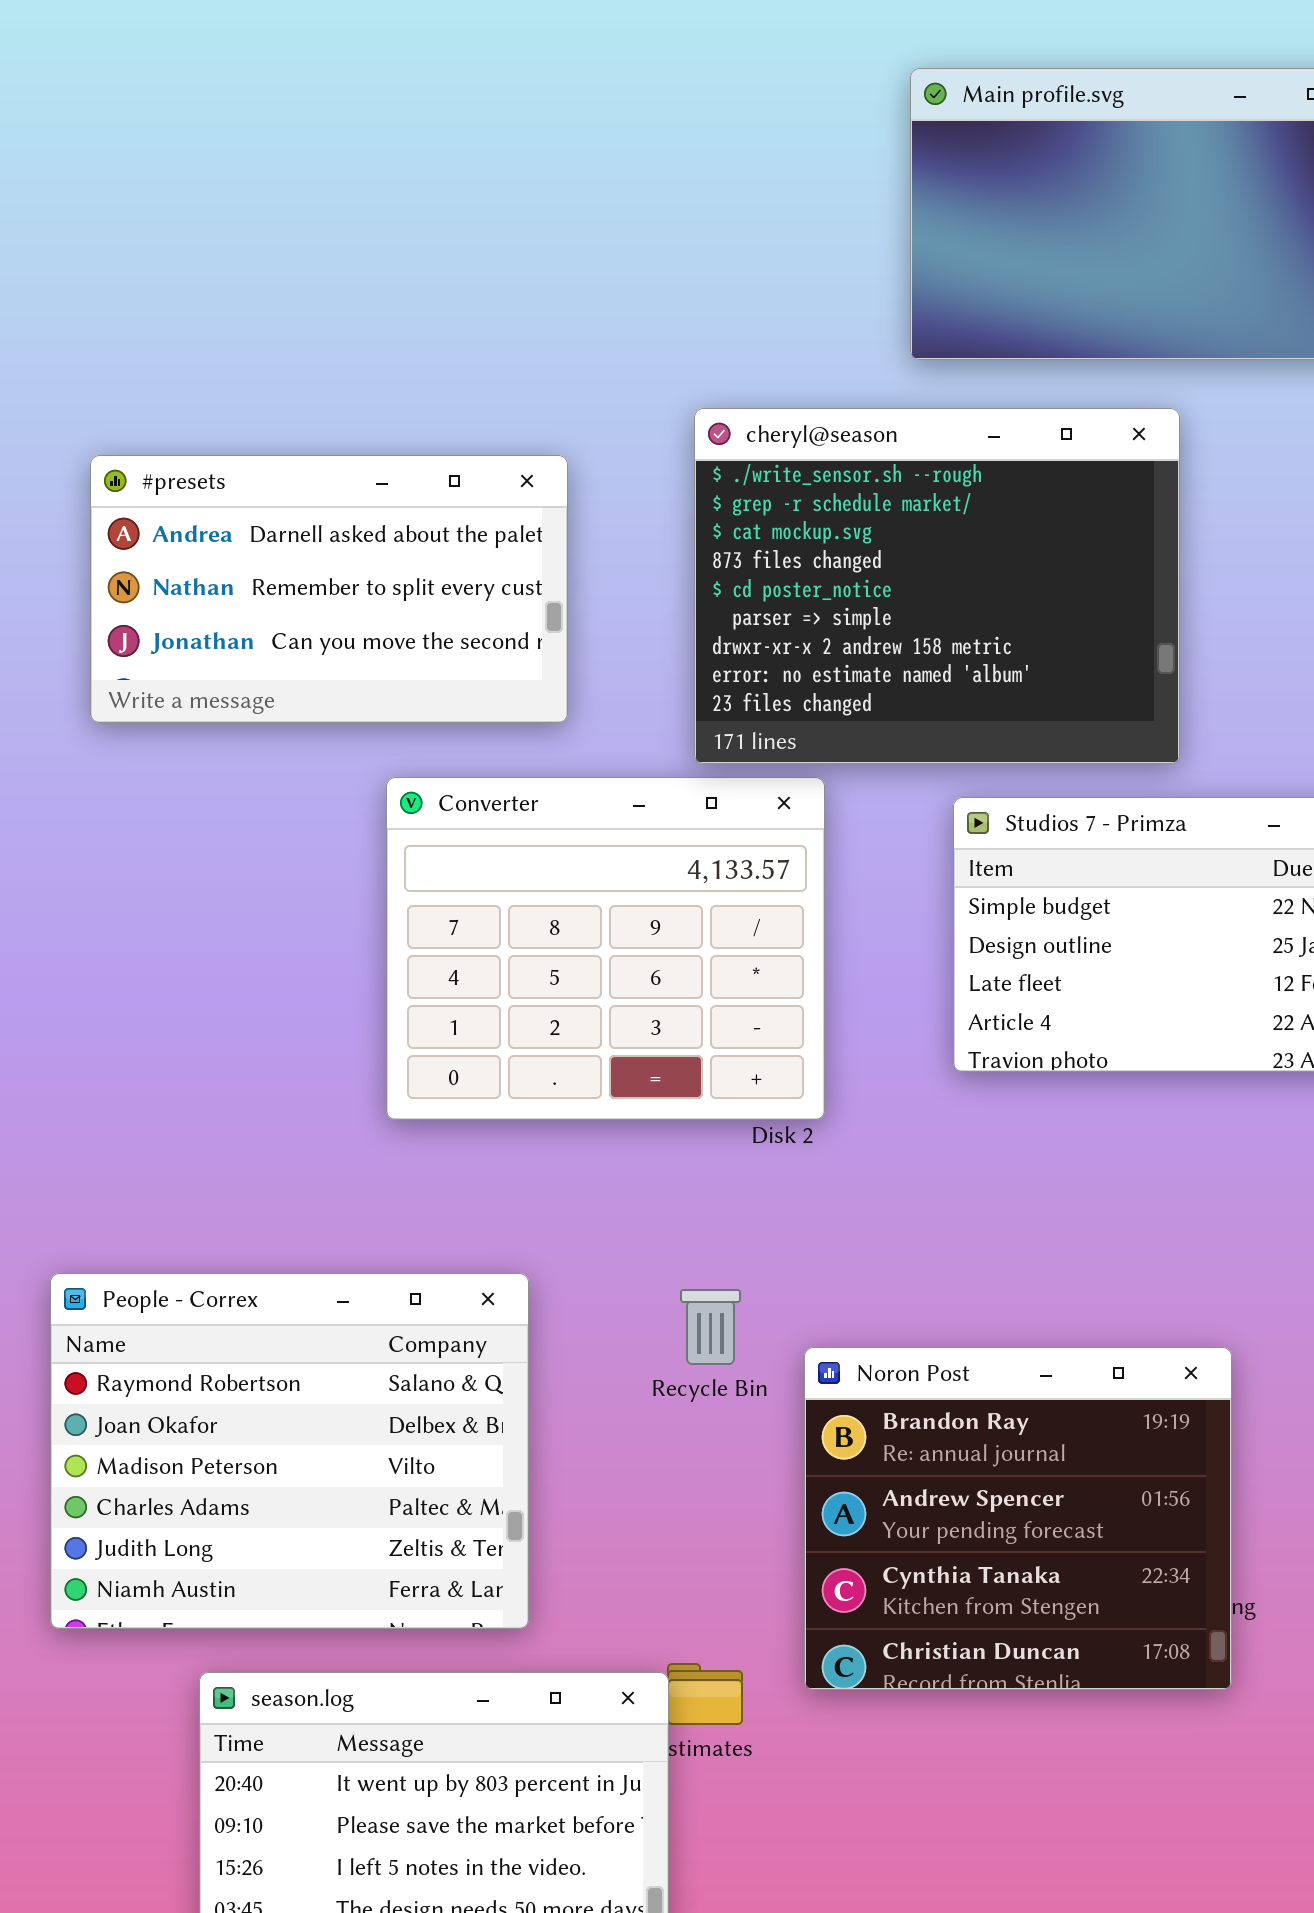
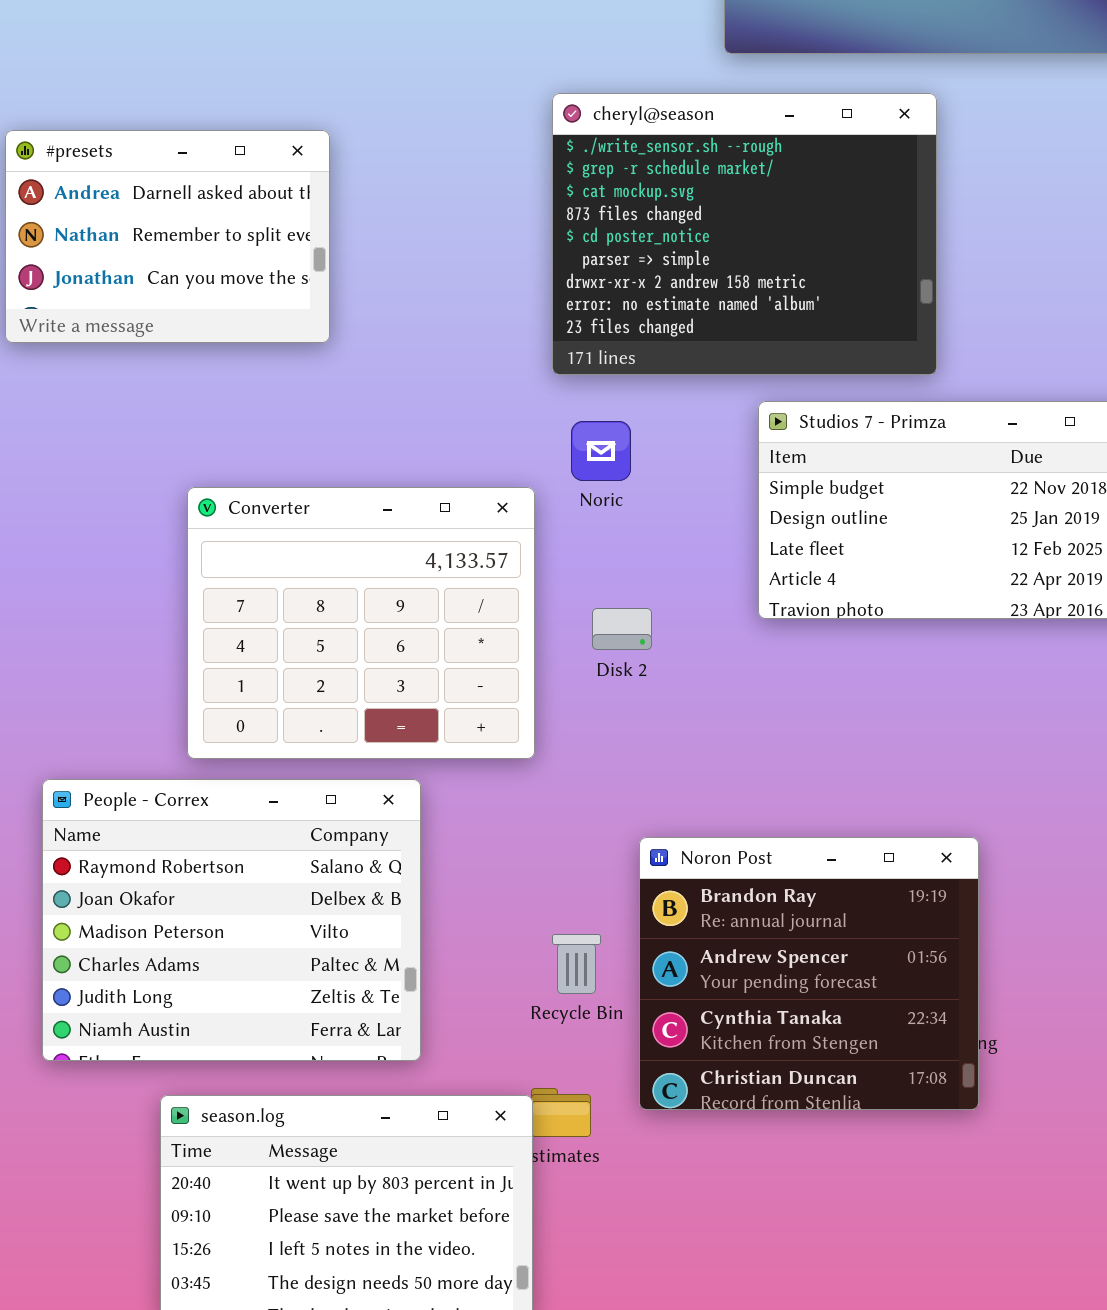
#presets: [90,455,568,723] -> [5,130,330,343], moved, resized
Converter: [386,777,825,1120] -> [187,487,535,759], moved
Recycle Bin: [680,1289,741,1365] -> [552,934,601,994], moved

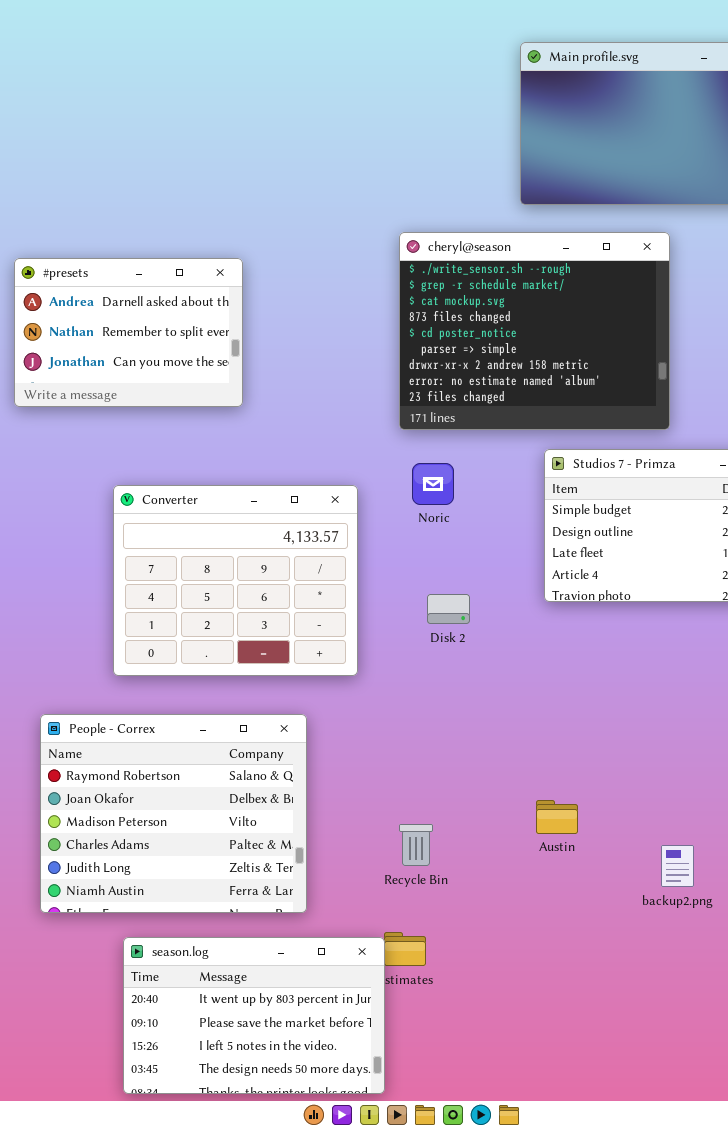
Converter: [187,487,535,759] -> [113,485,358,676], moved
Noron Post: [639,837,979,1110] -> none, closed

